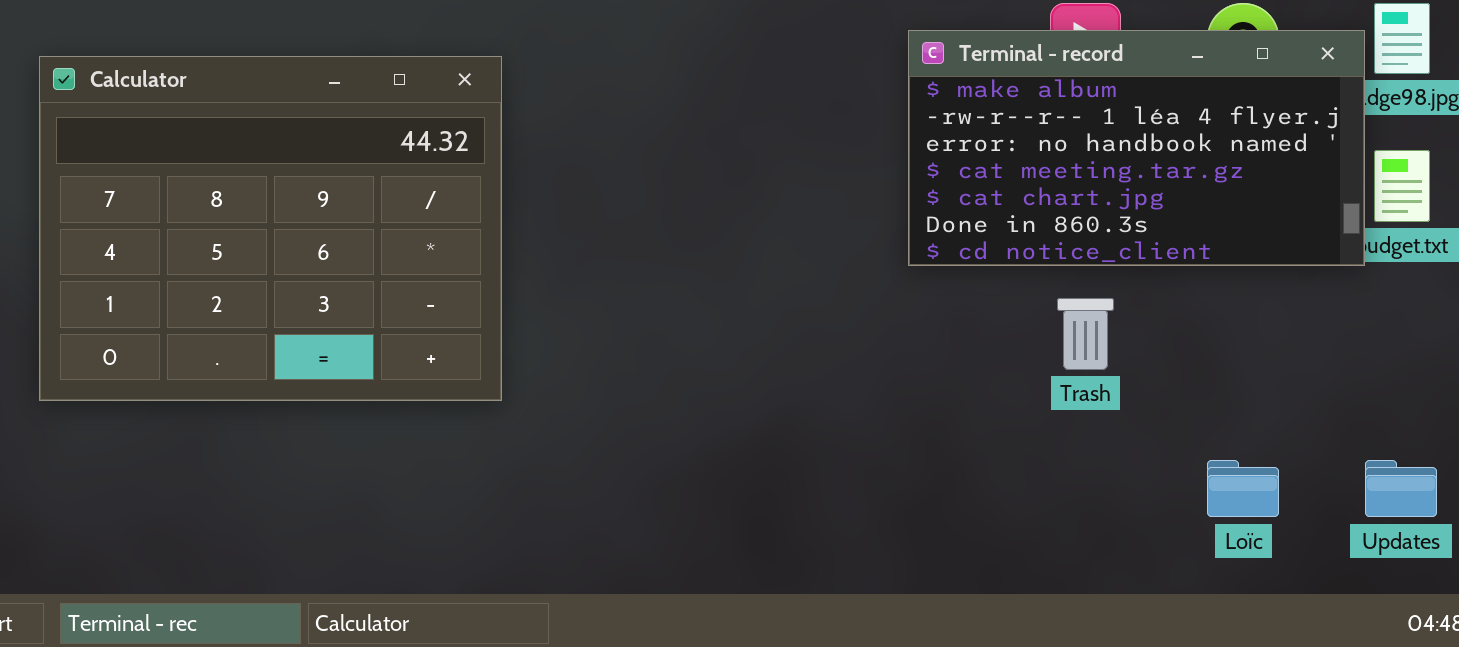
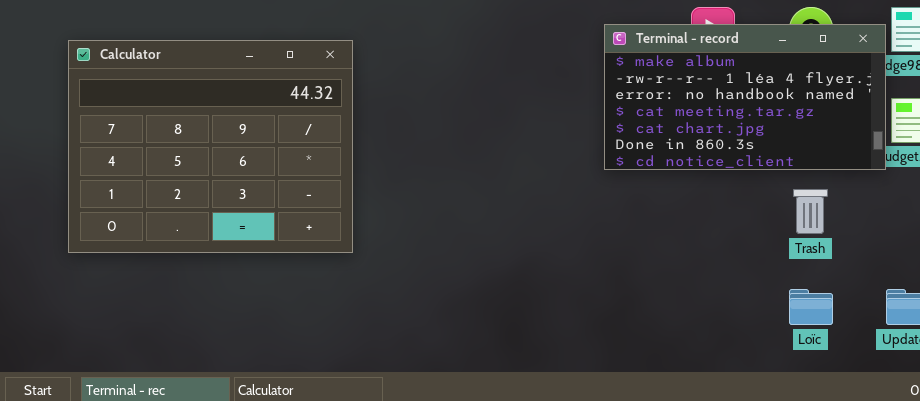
Trash: [1057,298,1114,370] -> [793,189,828,234], moved

